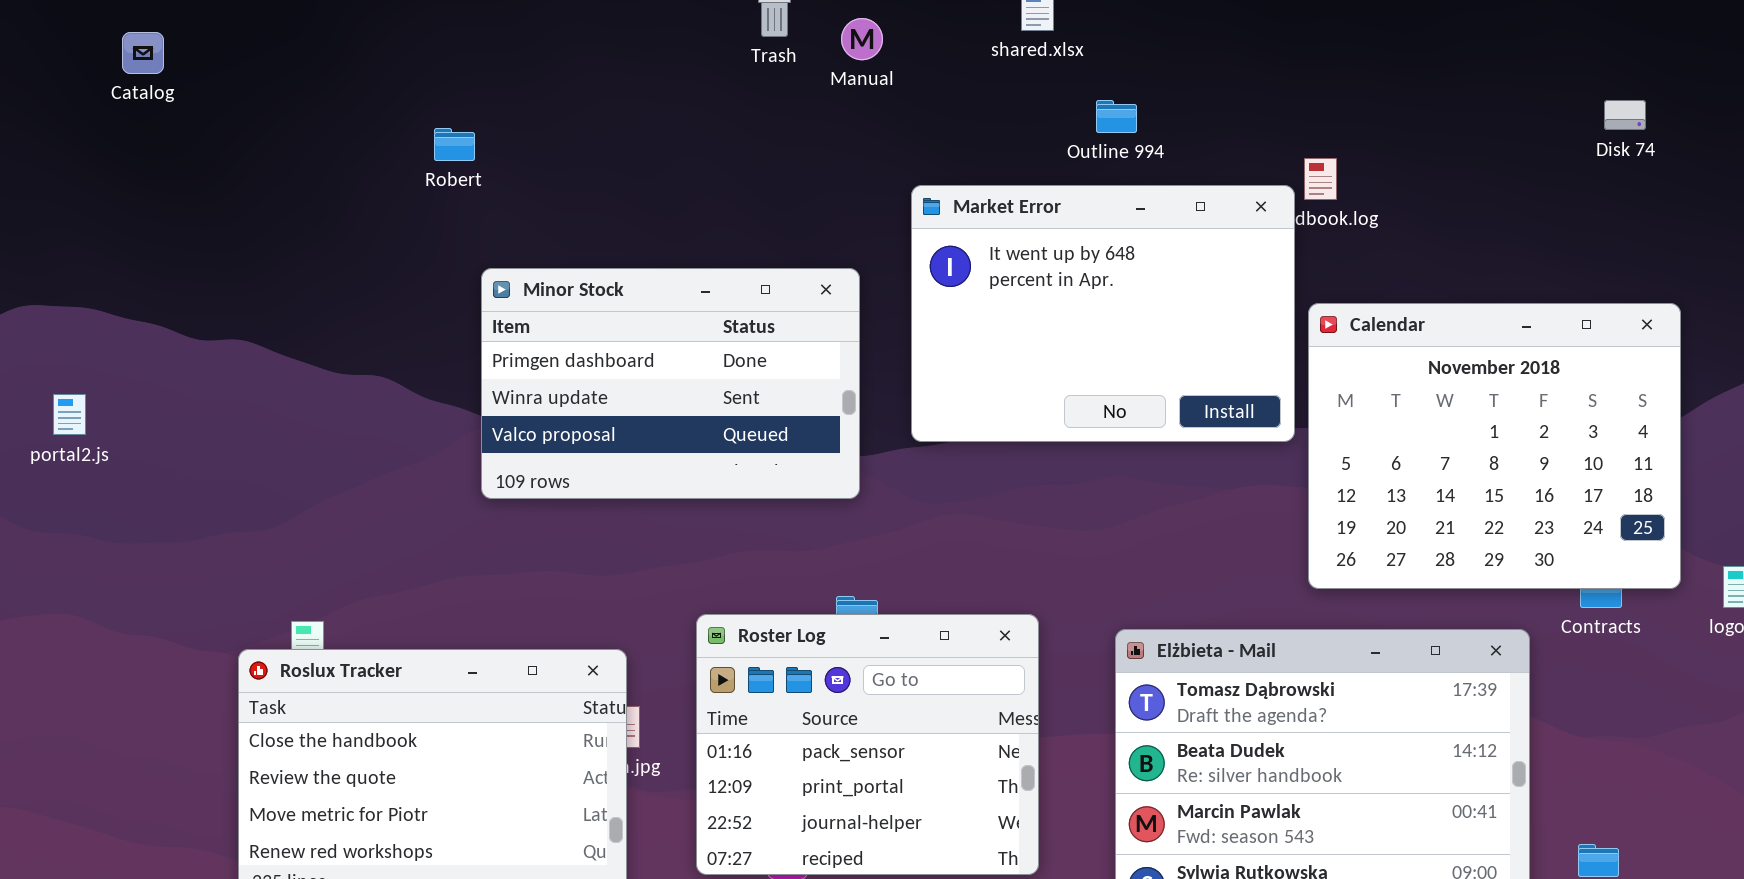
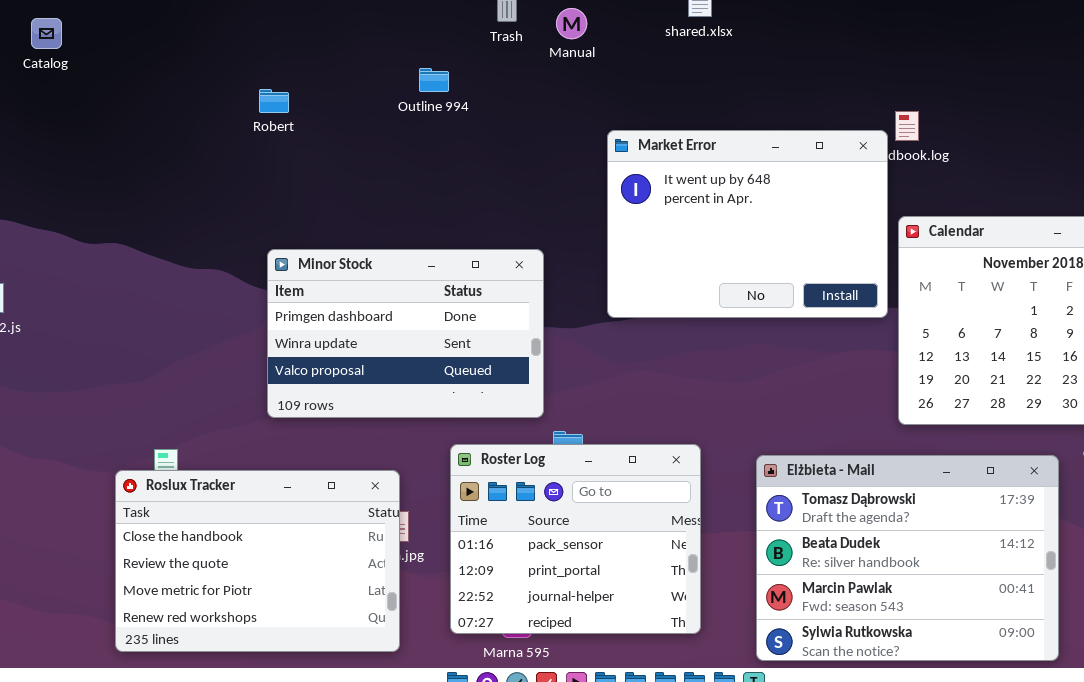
Outline 994: [1096,100,1137,133] -> [419,68,449,92], moved
Minor Stock: [481,268,860,499] -> [267,249,544,418], moved

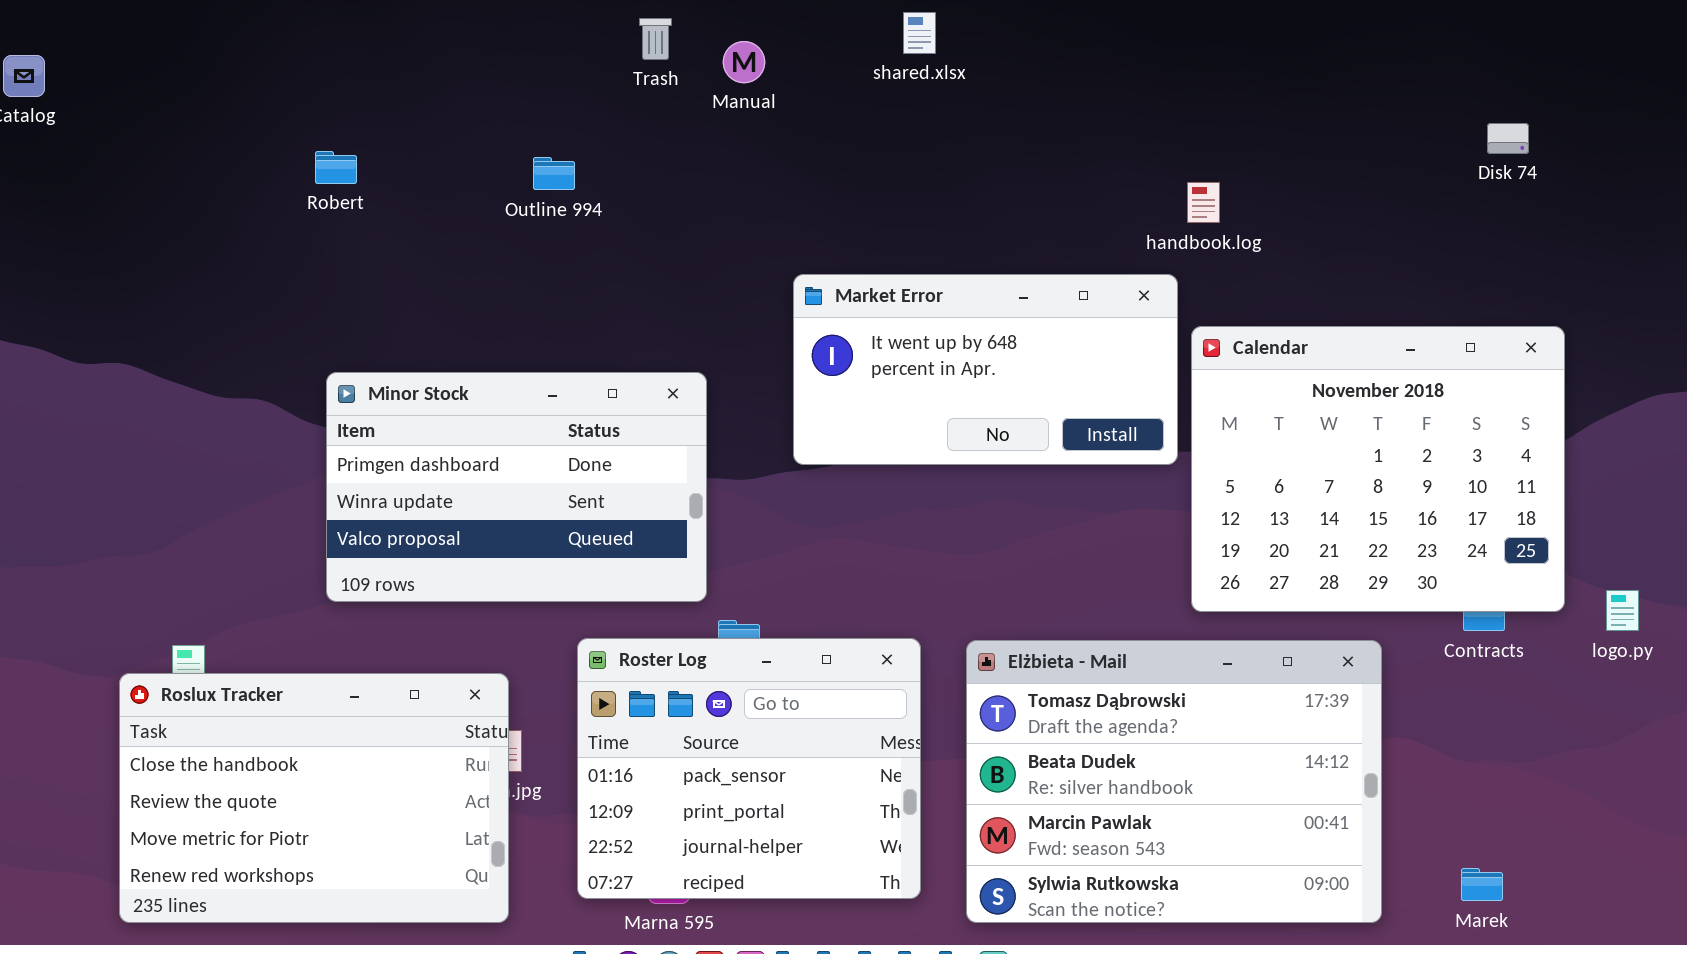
Outline 994: [419,68,449,92] -> [533,157,575,190], moved
Market Error: [607,130,888,318] -> [793,274,1178,465], resized
Elżbieta - Mail: [756,455,1059,661] -> [966,640,1382,923], moved

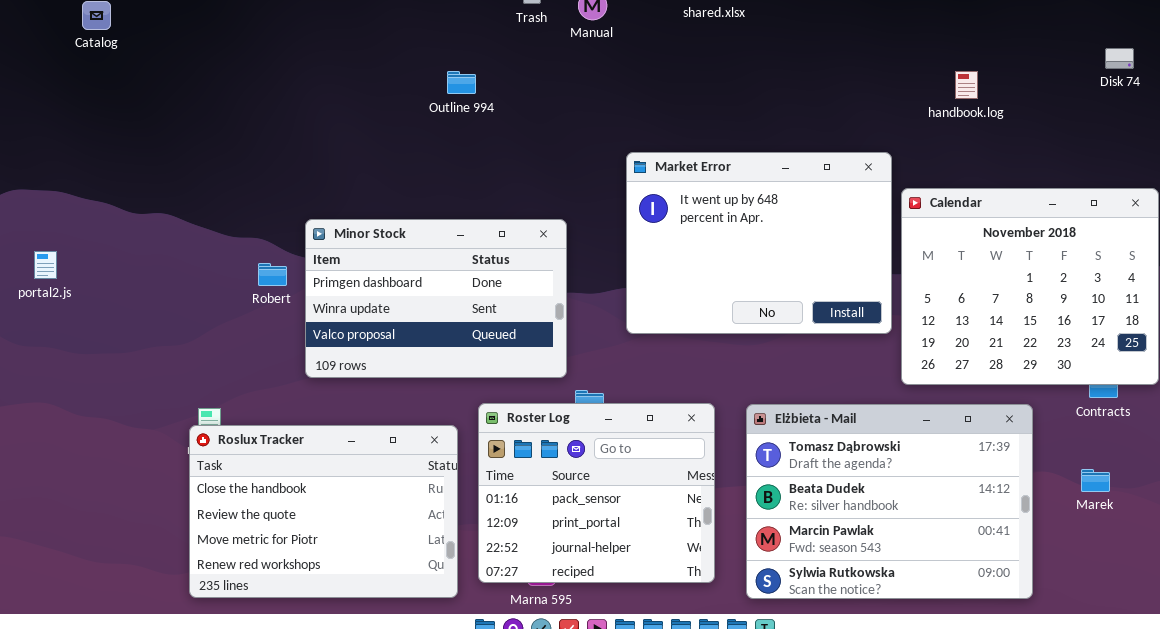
Robert: [315,151,357,184] -> [258,263,287,286], moved
handbook.log: [1187,182,1220,223] -> [955,71,978,99], moved
Market Error: [793,274,1178,465] -> [626,152,892,334], resized
Roslux Tracker: [119,673,509,923] -> [189,425,458,598], moved
Marek: [1461,868,1503,901] -> [1081,469,1110,492], moved

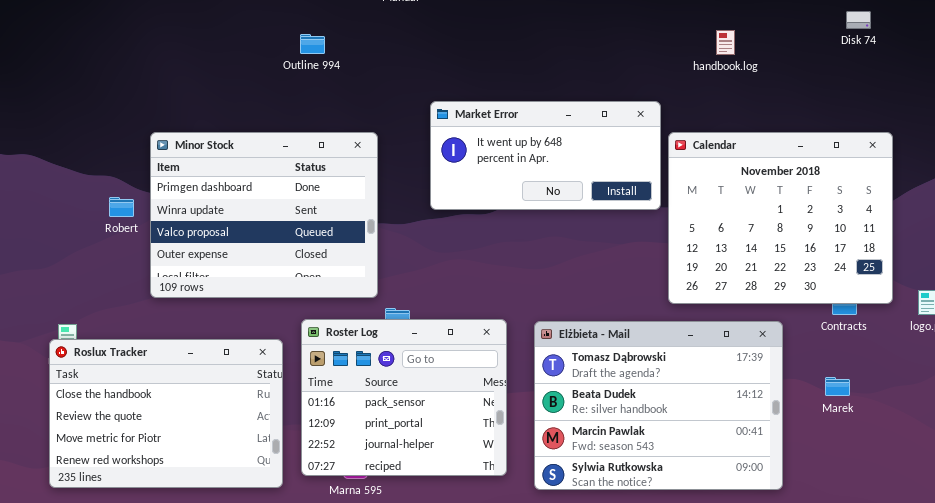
Outline 994: [447,71,476,94] -> [300,34,325,54], moved
Market Error: [626,152,892,334] -> [430,101,661,210], resized
Minor Stock: [305,219,567,378] -> [150,132,378,298], resized

